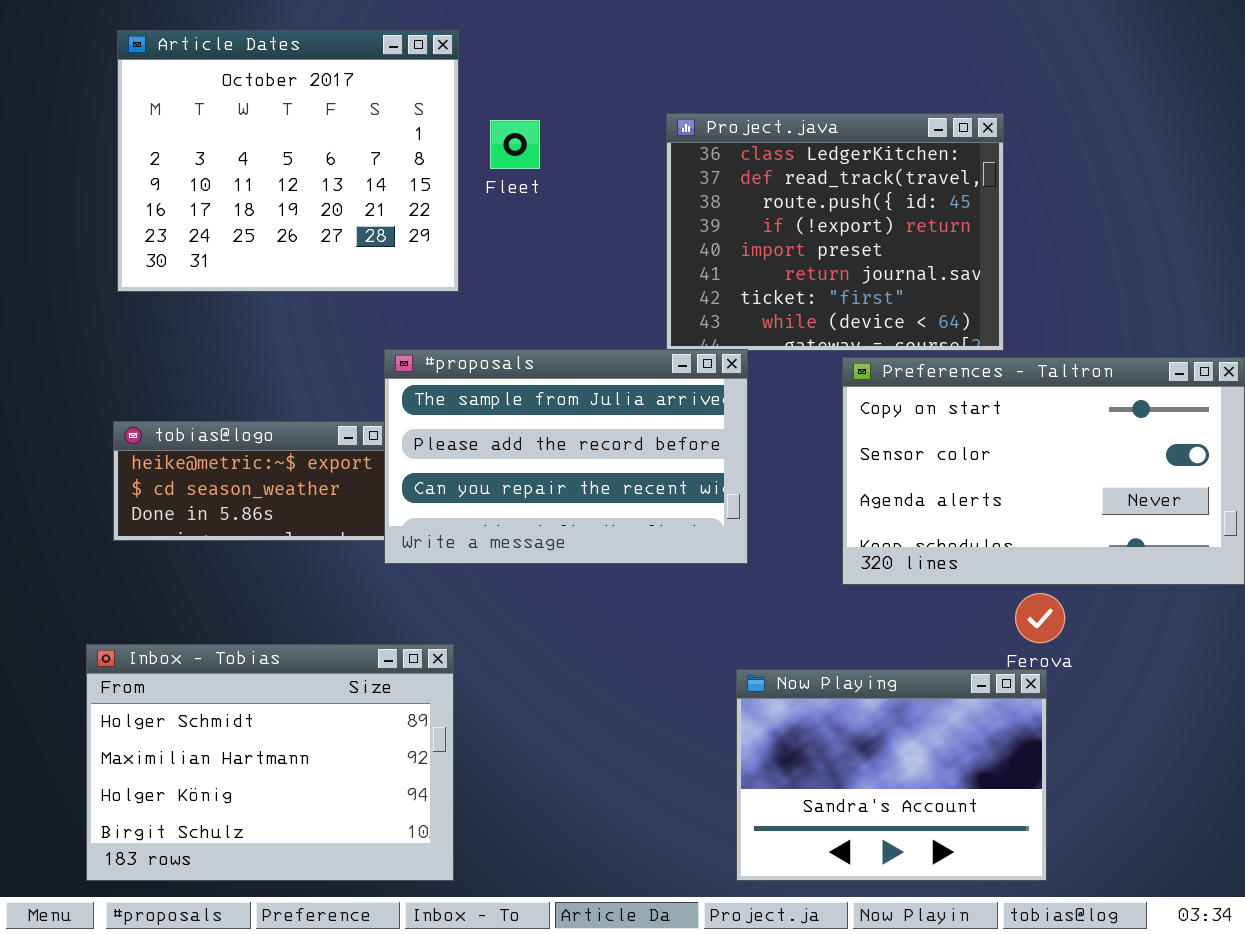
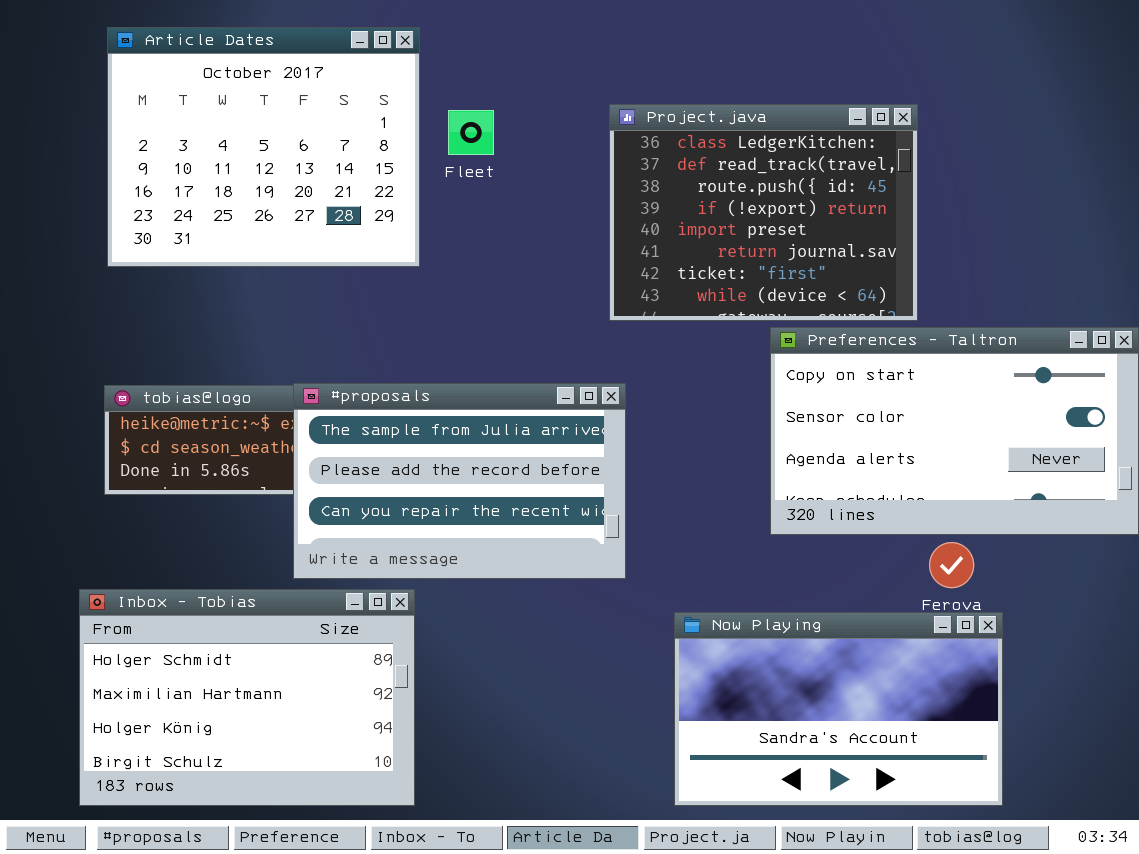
#proposals: [384,349,748,564] -> [293,383,626,579], moved
Now Playing: [736,669,1047,881] -> [674,612,1003,806], resized

